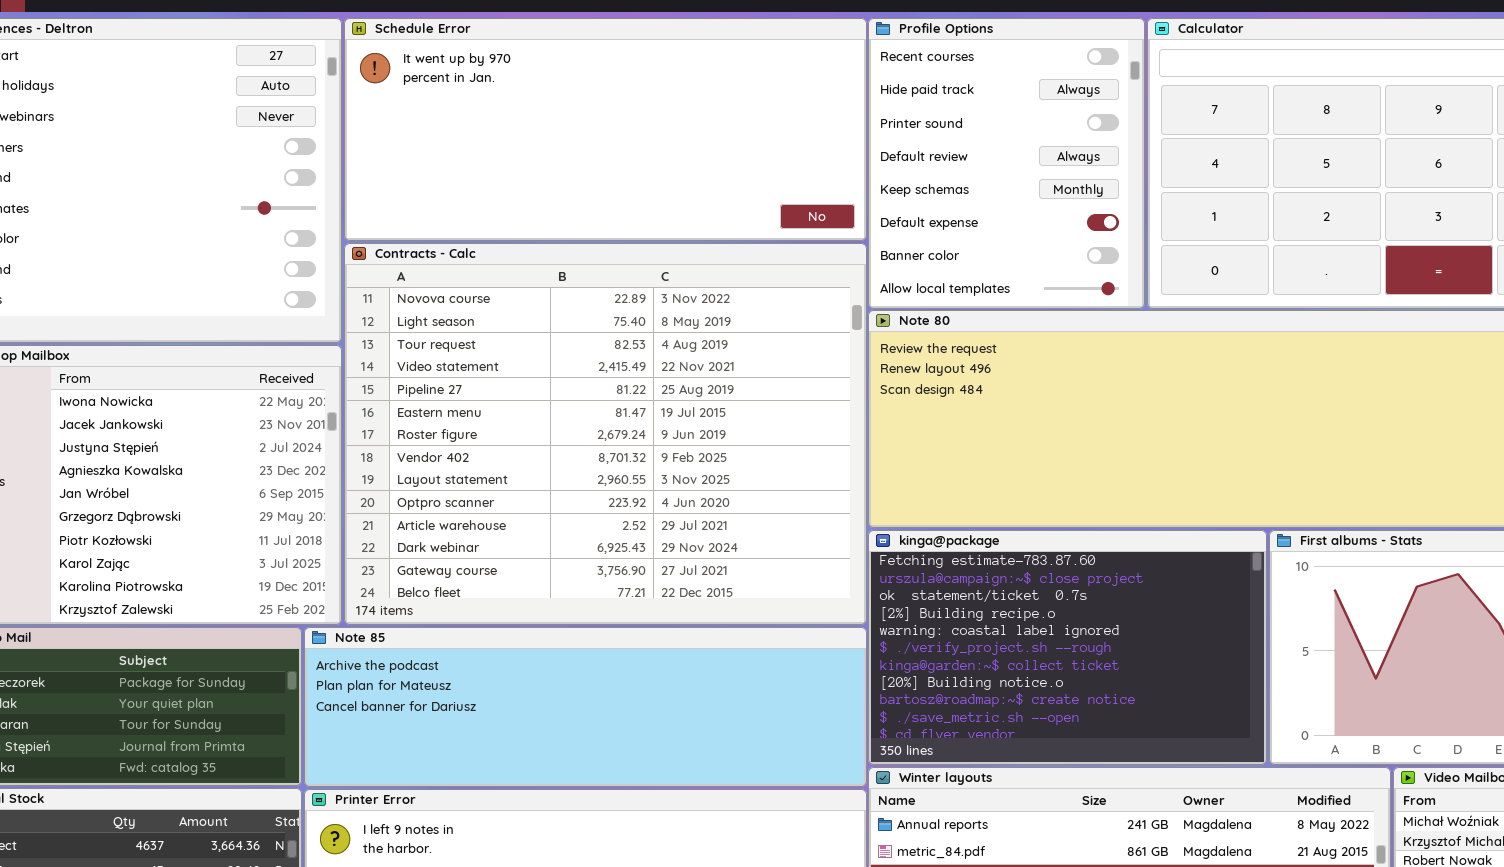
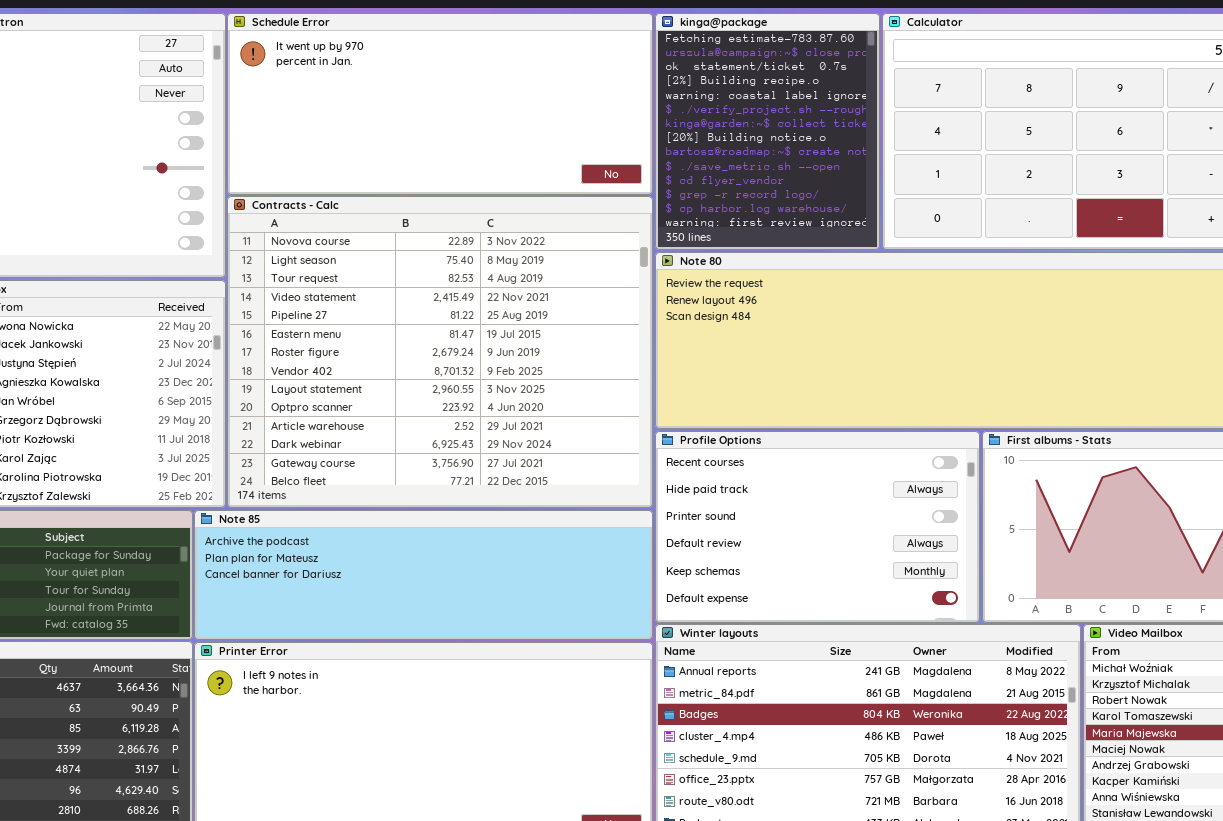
Profile Options: [868,18,1145,309] -> [655,431,980,623], moved, resized
kinga@package: [868,530,1267,765] -> [655,13,880,250], moved, resized

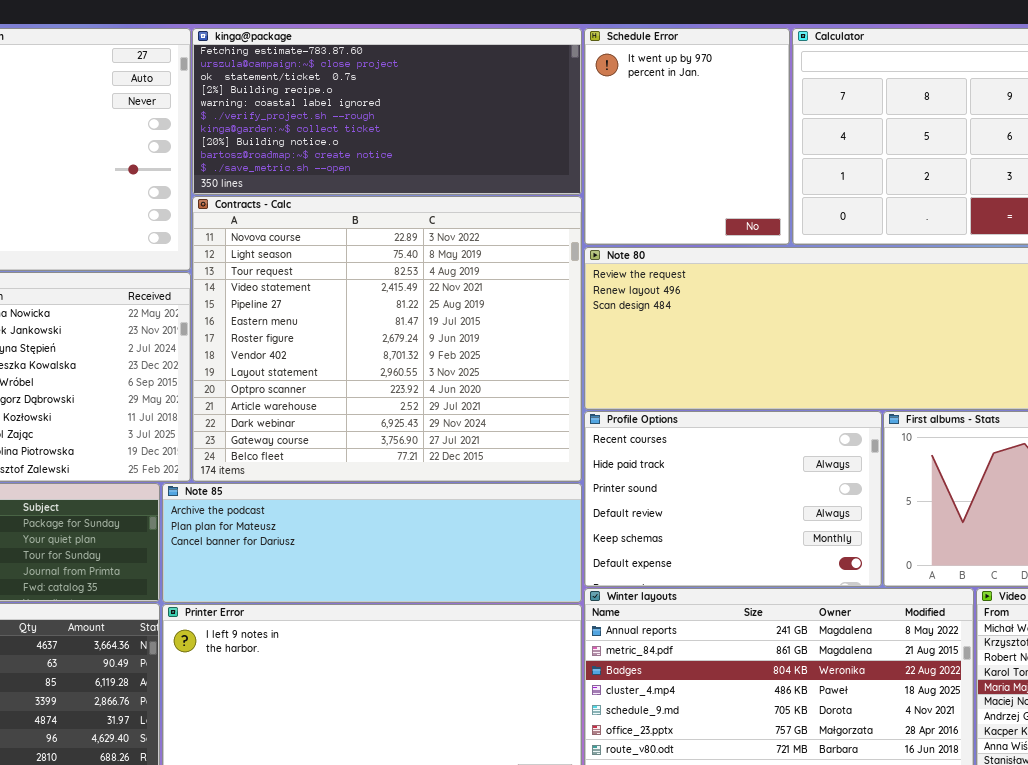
Schedule Error: [227,13,653,195] -> [584,28,790,245], moved, resized
kinga@package: [655,13,880,250] -> [192,28,582,195], moved, resized

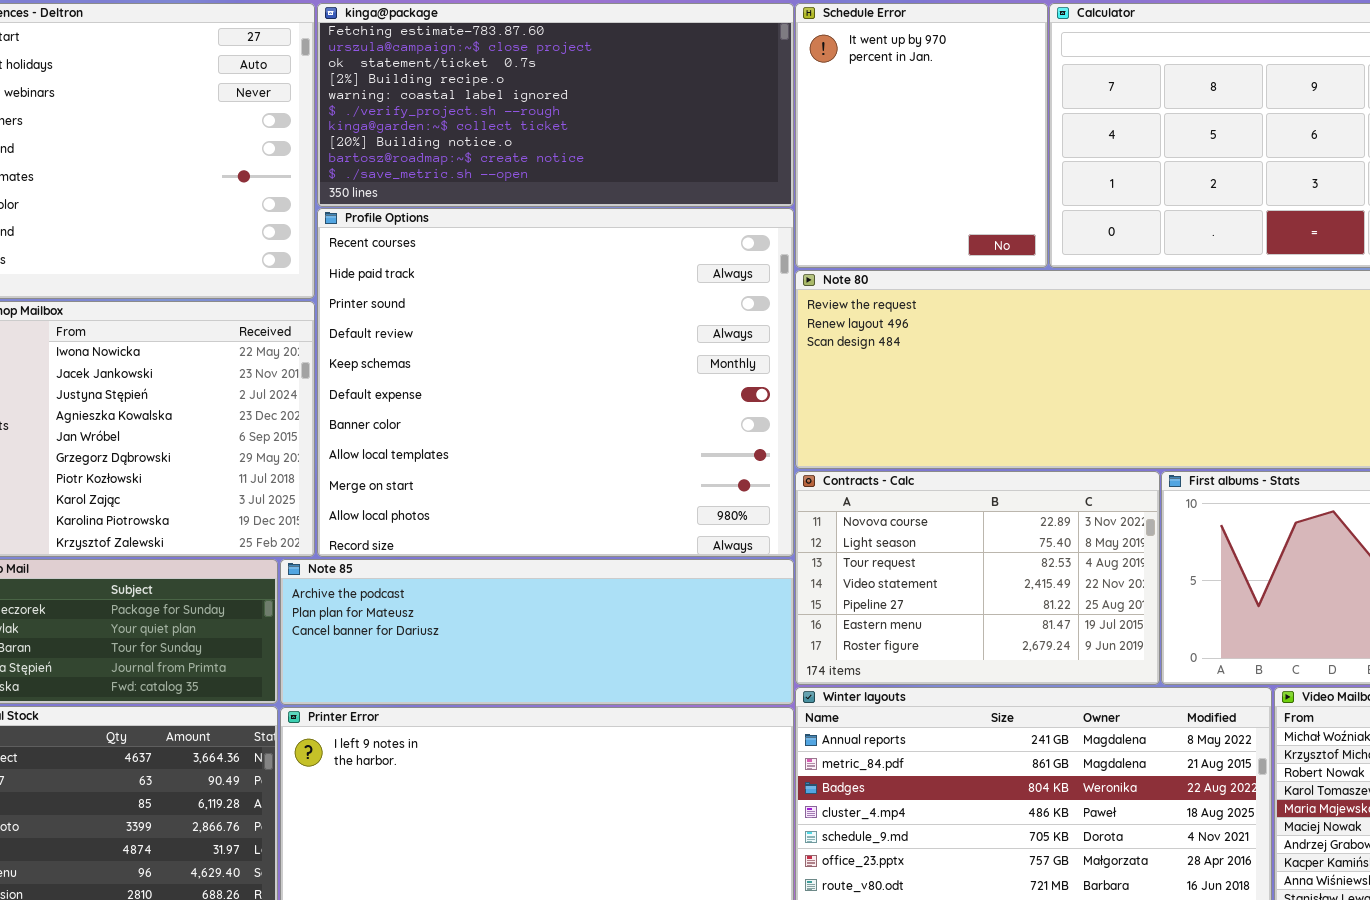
Contracts - Calc: [192,196,582,482] -> [795,471,1160,685], moved, resized
Profile Options: [584,411,882,587] -> [317,208,794,557], moved, resized

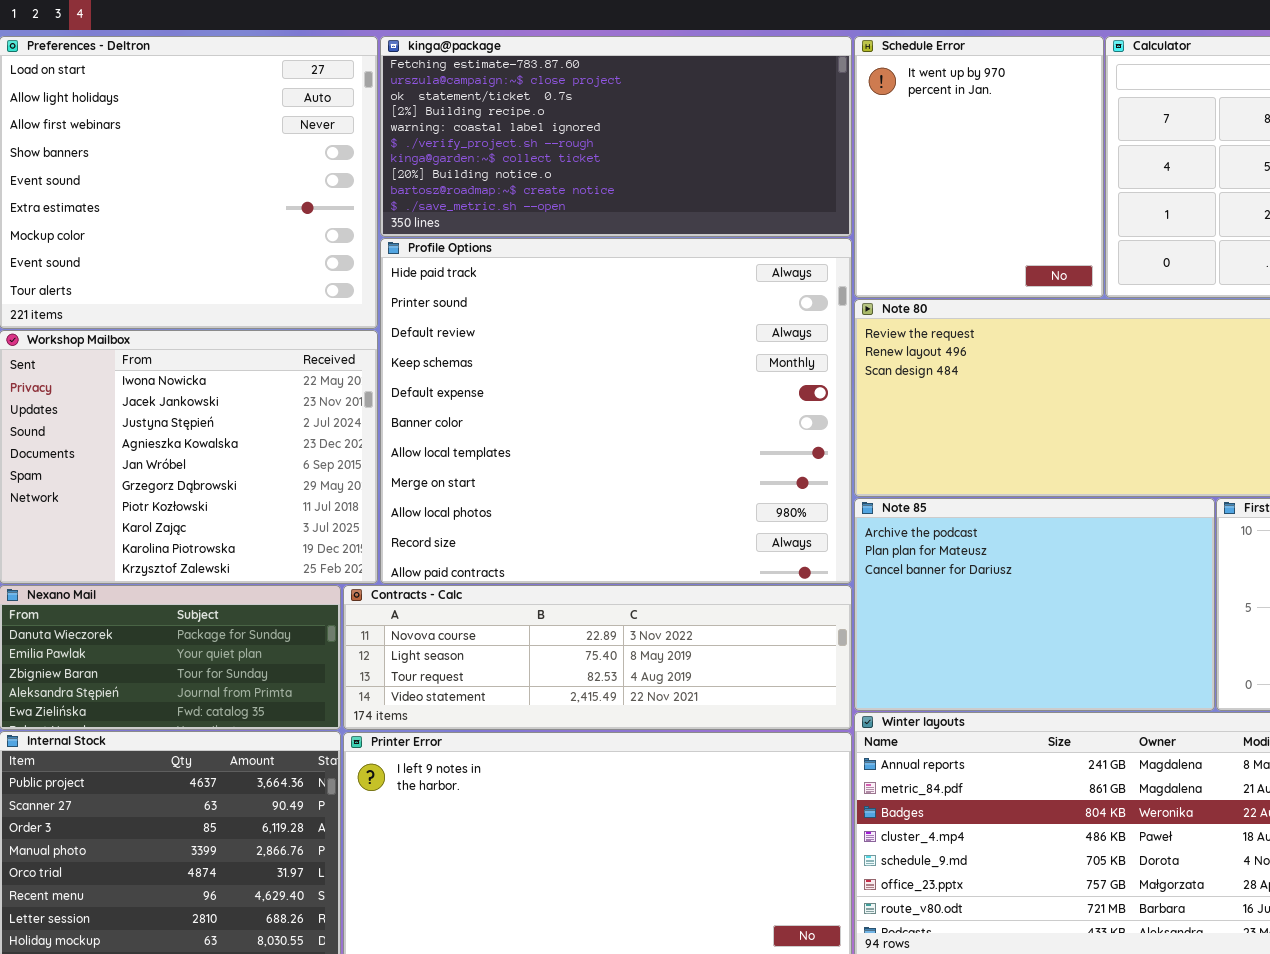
Profile Options: [317,208,794,557] -> [380,238,852,584], scrolled down 1 row
Contracts - Calc: [795,471,1160,685] -> [343,585,852,730], moved, resized
Note 85: [280,559,794,705] -> [854,498,1215,711], moved, resized

